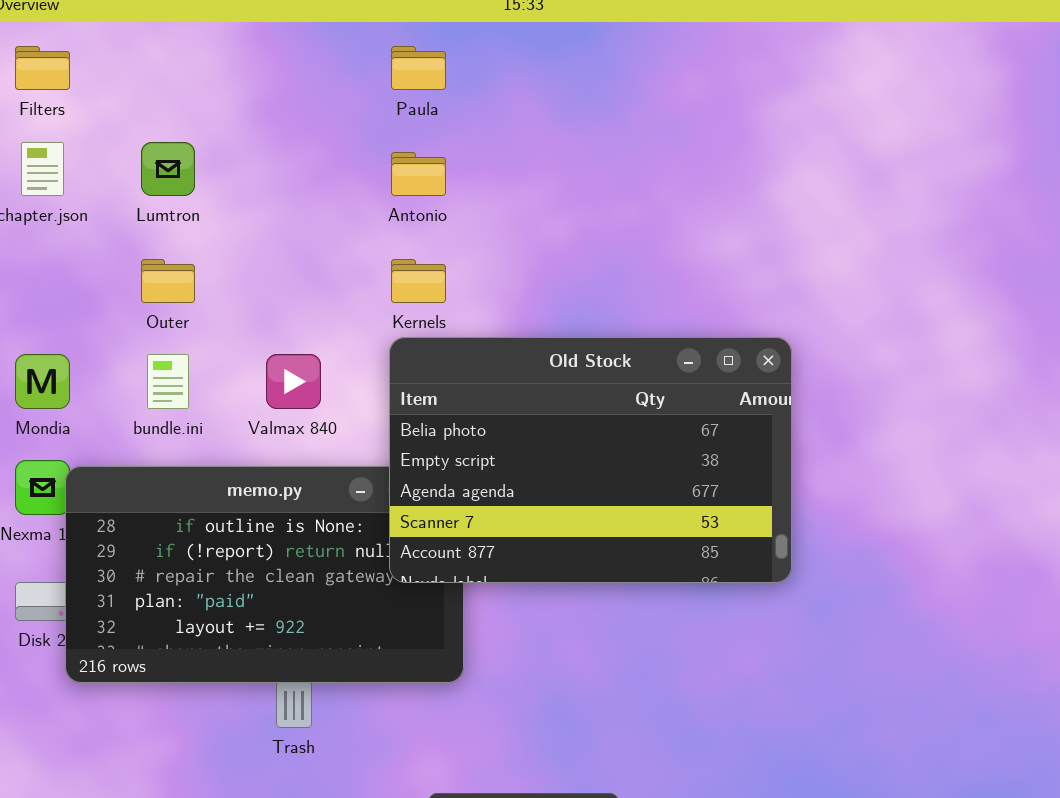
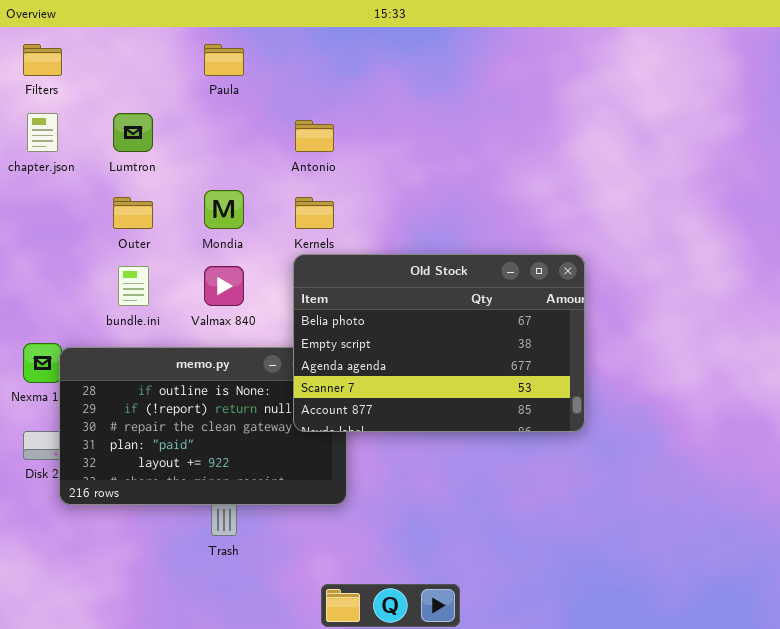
Paula: [391,46,446,90] -> [204,44,244,76], moved
Mondia: [15,354,70,409] -> [204,190,244,229], moved

